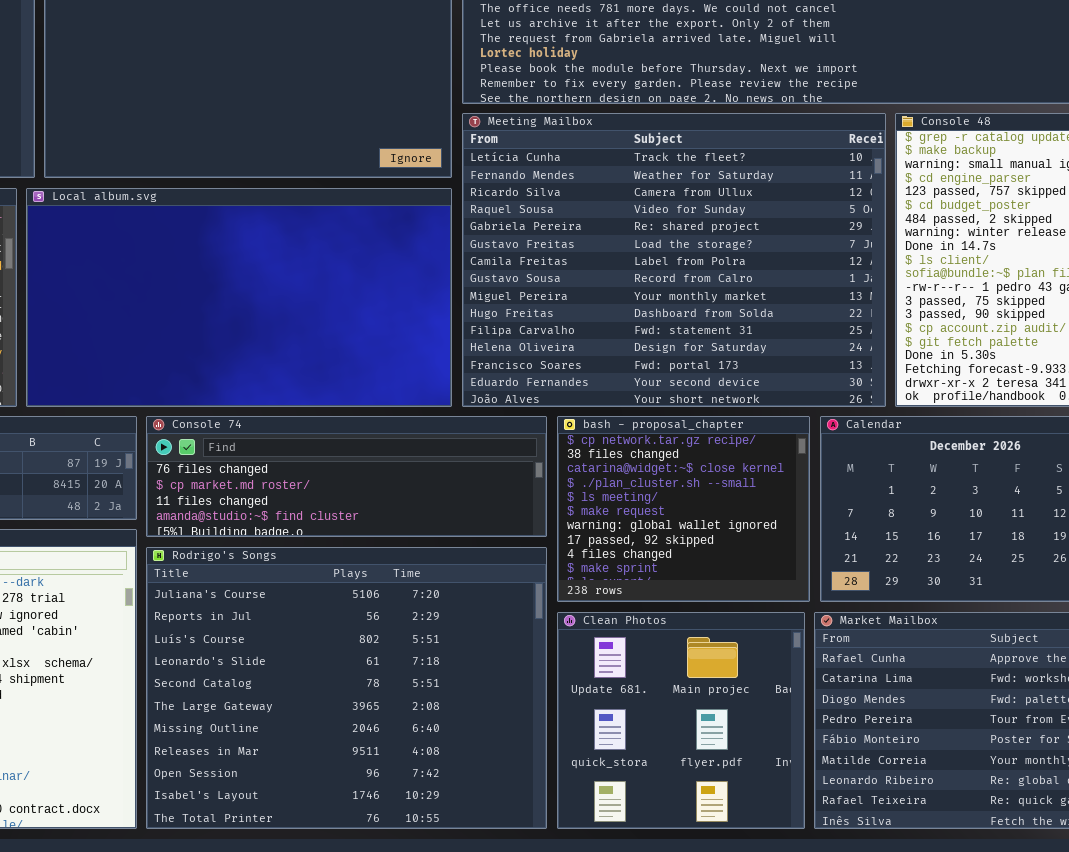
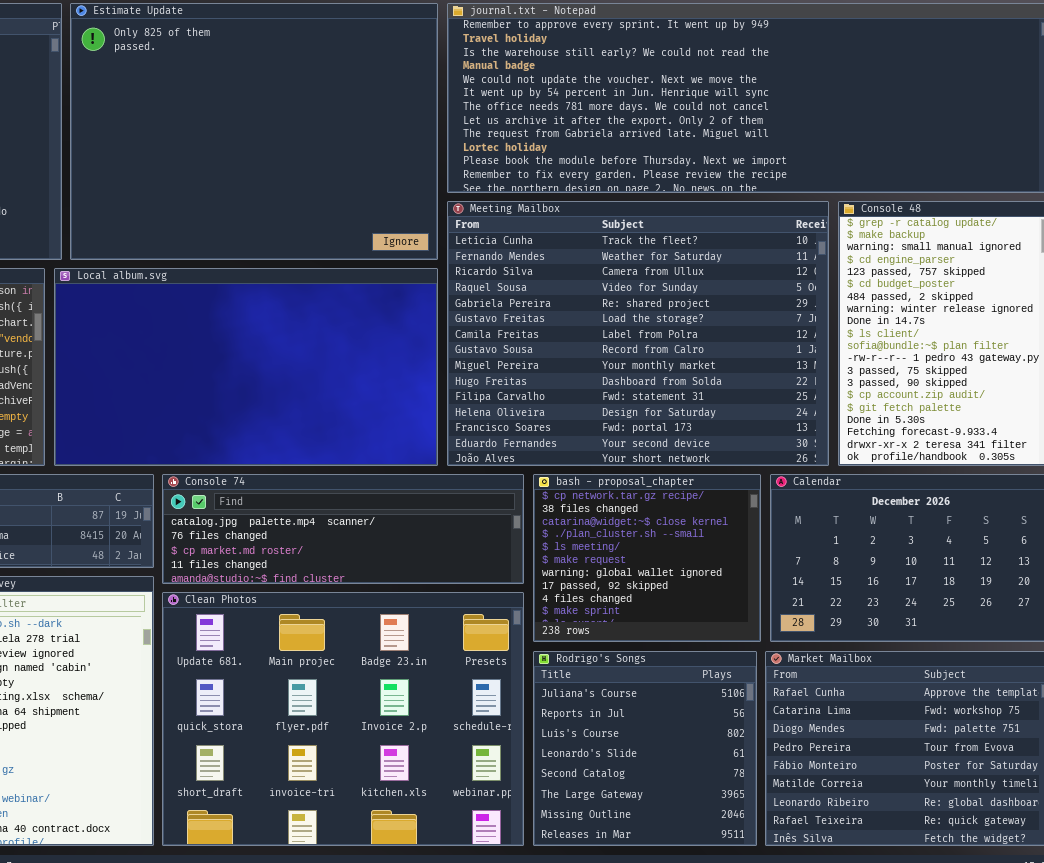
Console 74: [146,416,547,537] -> [162,474,524,584], scrolled up 1 row
Rodrigo's Songs: [146,547,547,829] -> [533,651,757,846], moved, resized
Clean Photos: [557,612,805,829] -> [162,592,524,846], moved, resized

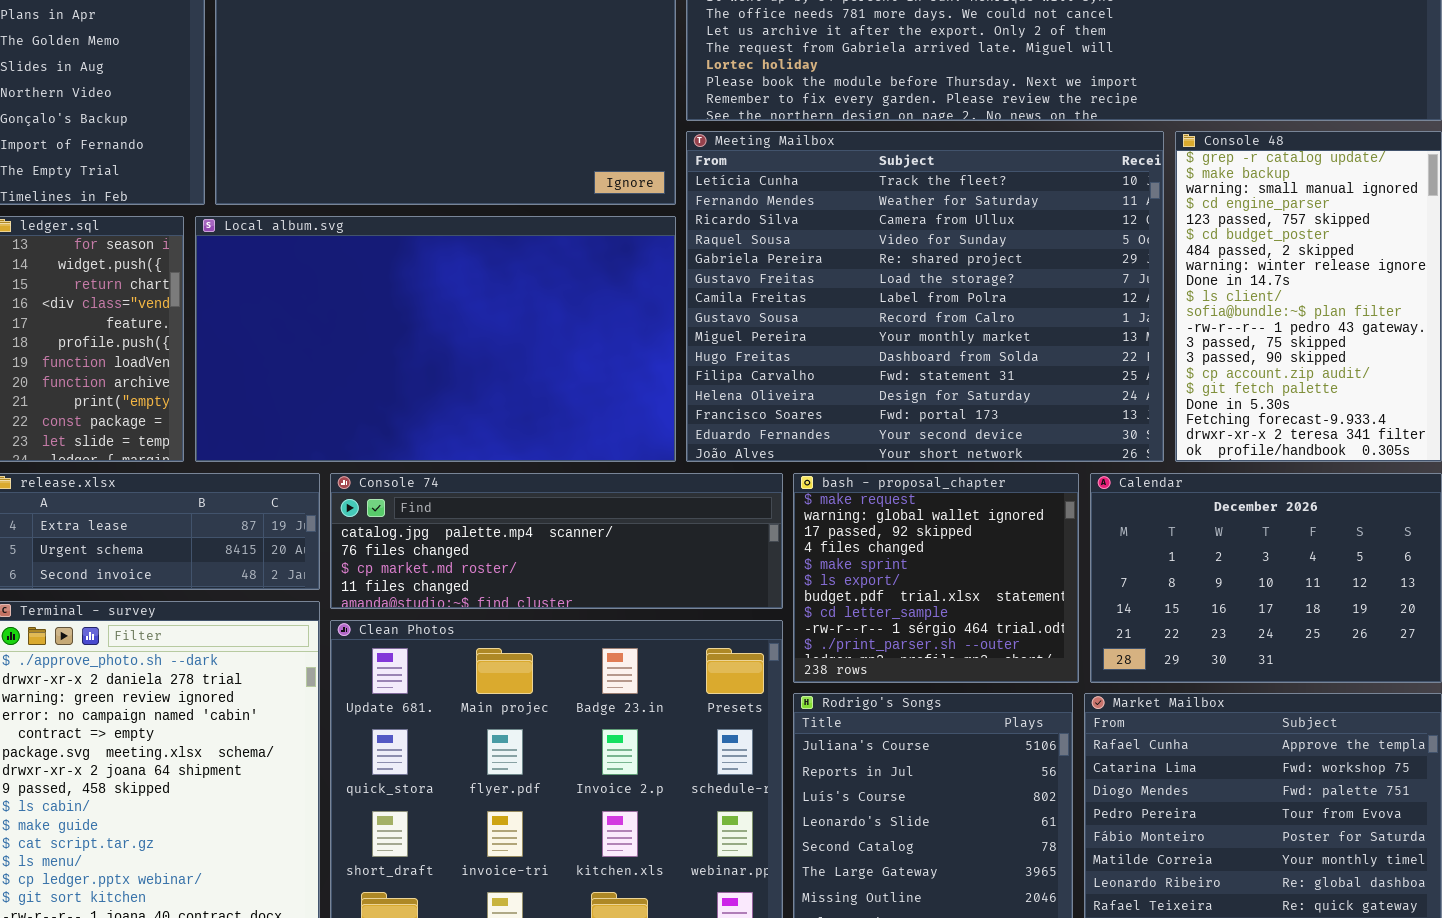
bash - proposal_chapter: [533,474,761,642] -> [793,473,1079,683], scrolled down 5 rows

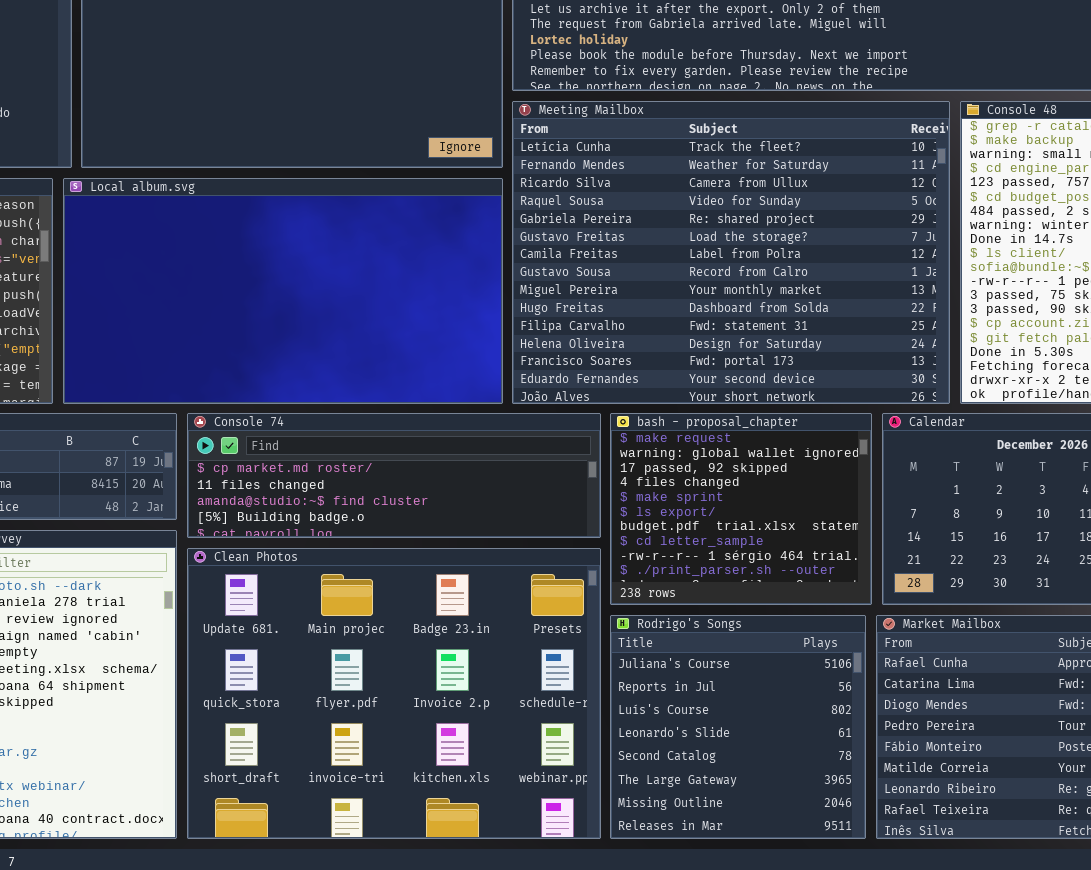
Console 74: [330,473,783,609] -> [187,413,601,538], scrolled down 2 rows

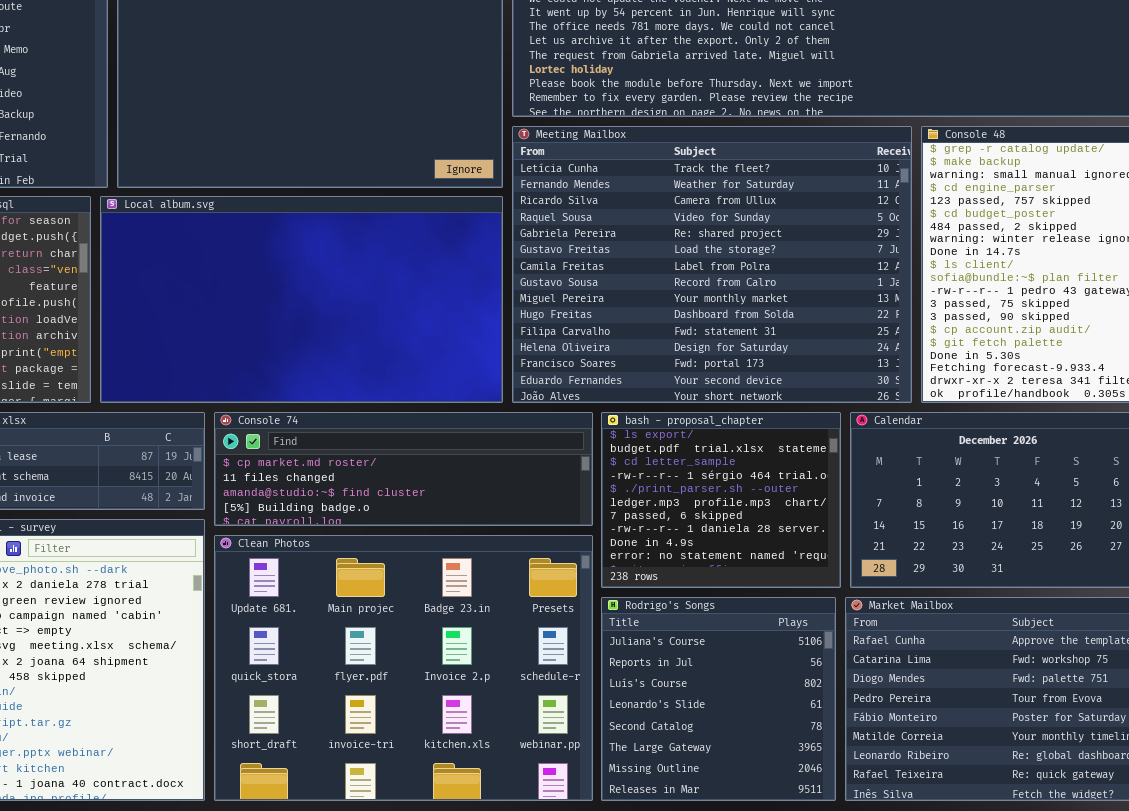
bash - proposal_chapter: [610,413,872,605] -> [601,412,841,588], scrolled down 5 rows

